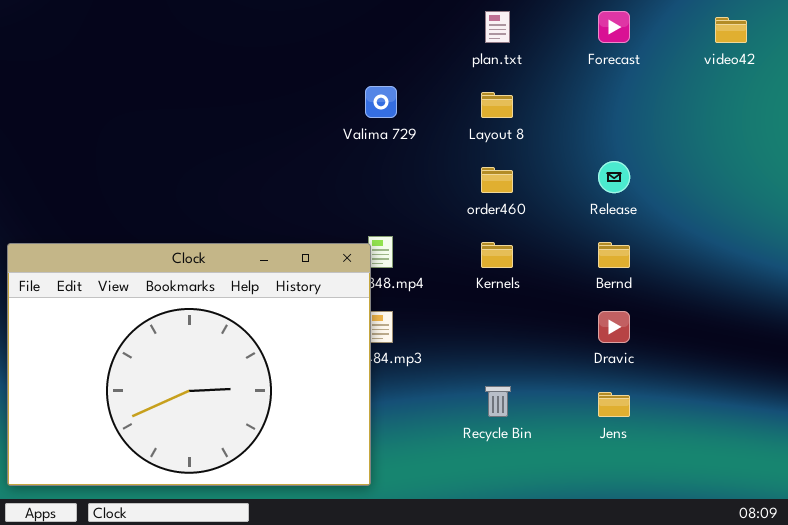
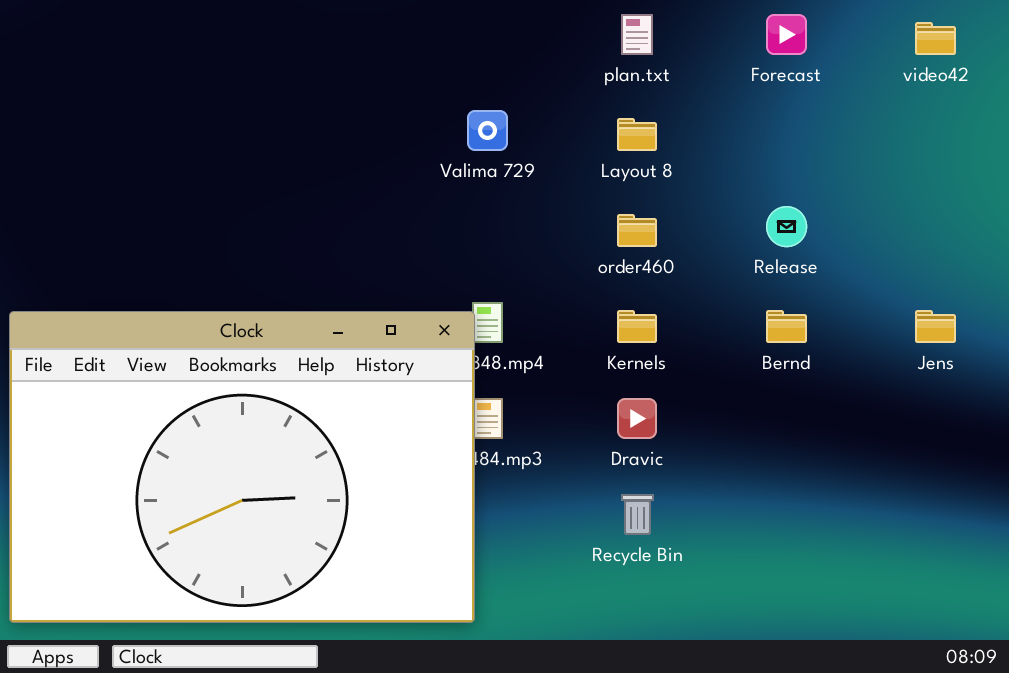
Dravic: [598,311,630,343] -> [617,398,657,439], moved
Jens: [598,392,630,417] -> [915,310,956,343], moved

